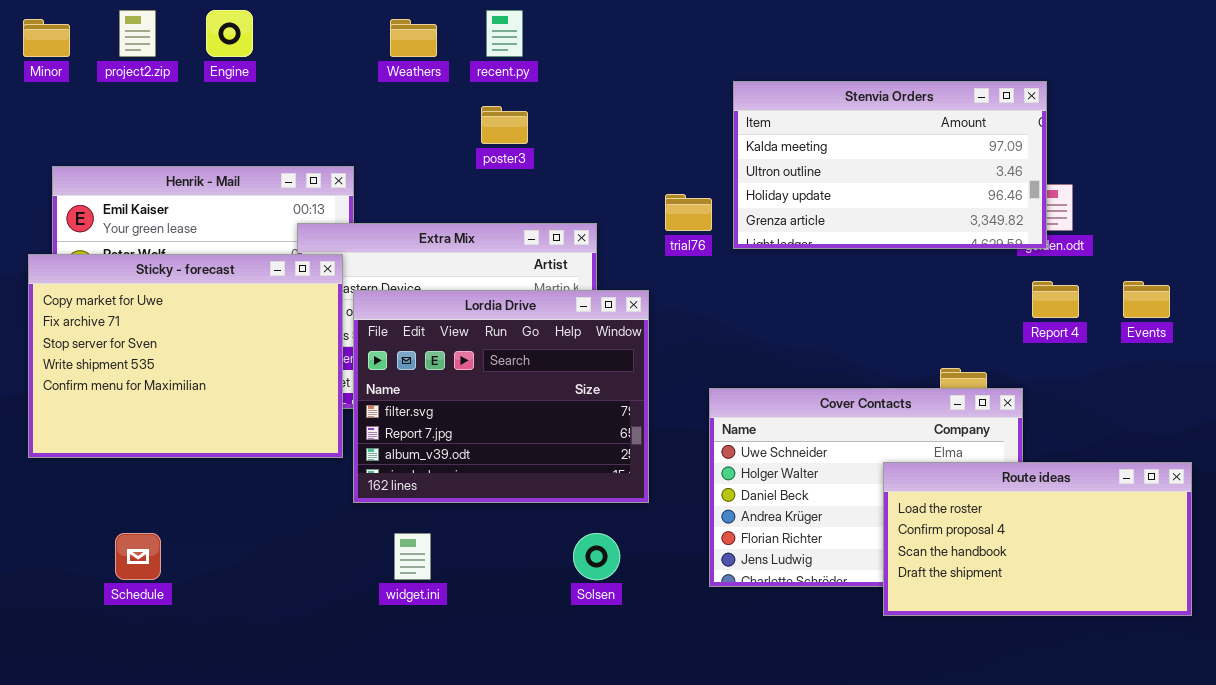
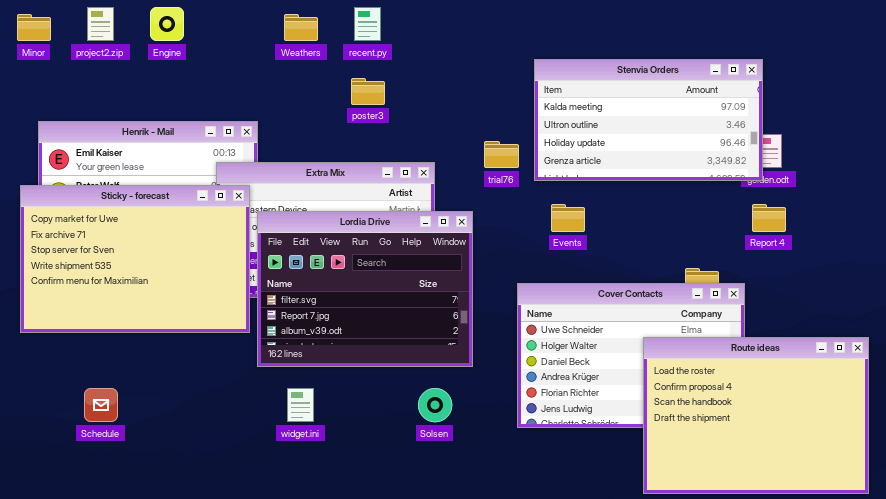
Events: [1123,281,1170,318] -> [551,204,585,232], moved
Route ideas: [883,462,1192,616] -> [643,337,869,494], resized

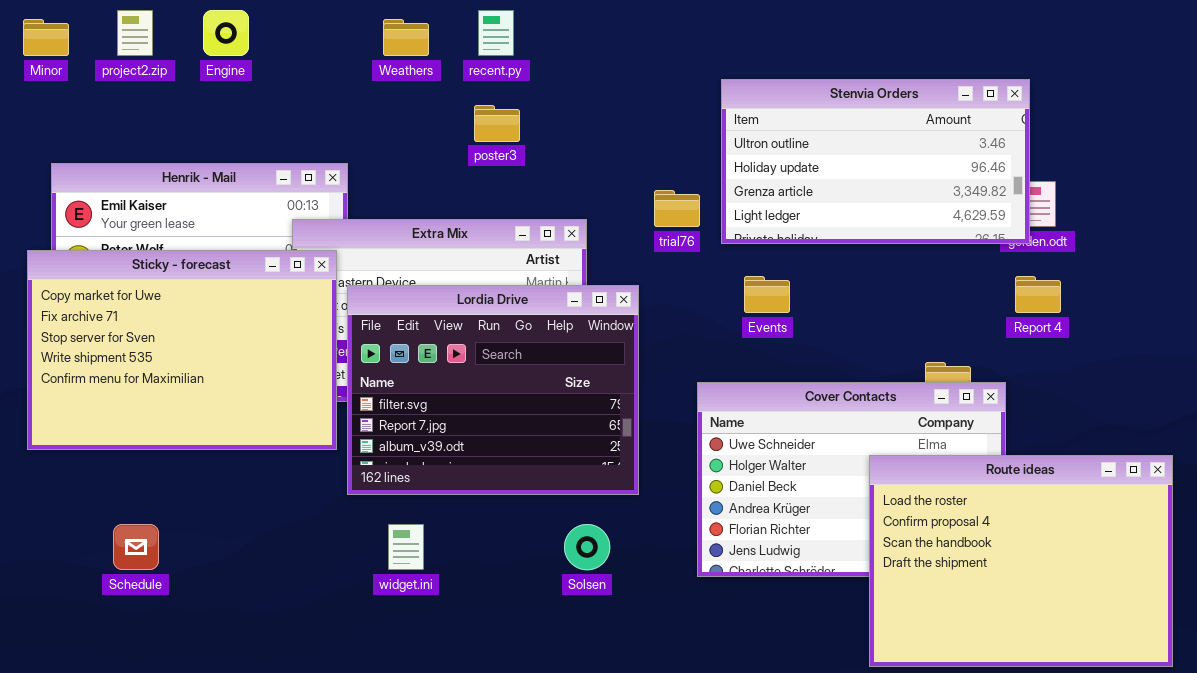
Stenvia Orders: [534,59,763,181] -> [721,79,1030,244], scrolled down 1 row

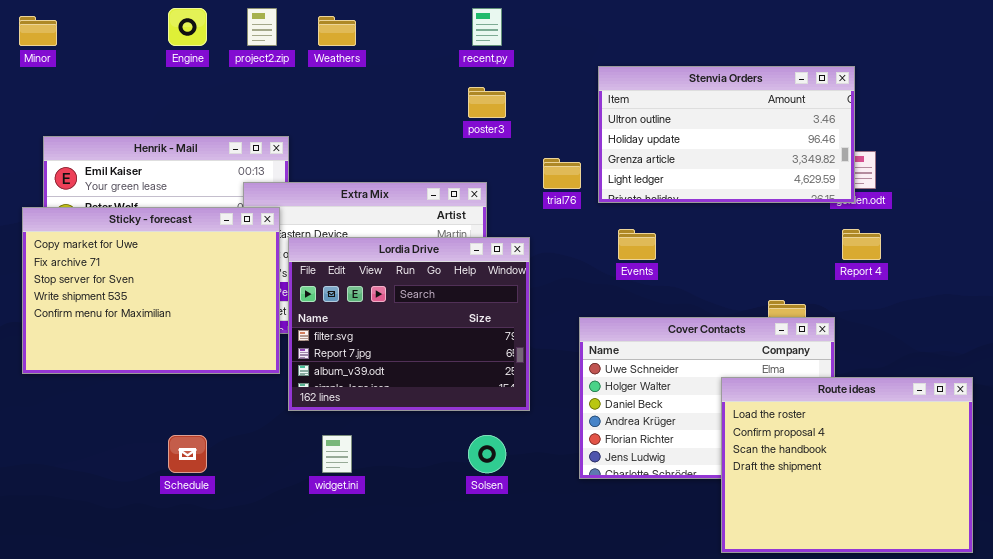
project2.zip: [117,10,153,56] -> [247,8,277,46], moved
recent.py: [478,10,514,56] -> [472,8,502,46], moved
poster3: [474,105,520,142] -> [468,87,506,118], moved
Schedule: [113,524,159,570] -> [168,435,207,473], moved

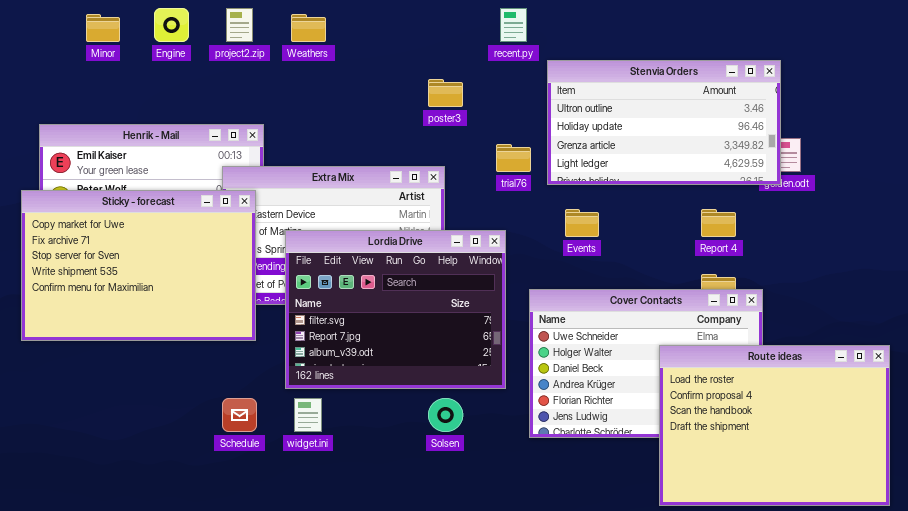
recent.py: [472,8,502,46] -> [500,8,527,42], moved
Minor: [19,16,57,46] -> [86,14,120,42], moved
Report 4: [842,229,881,260] -> [701,209,736,237], moved
Lordia Drive: [288,237,530,411] -> [285,230,506,389], moved
Schedule: [168,435,207,473] -> [222,398,257,432], moved

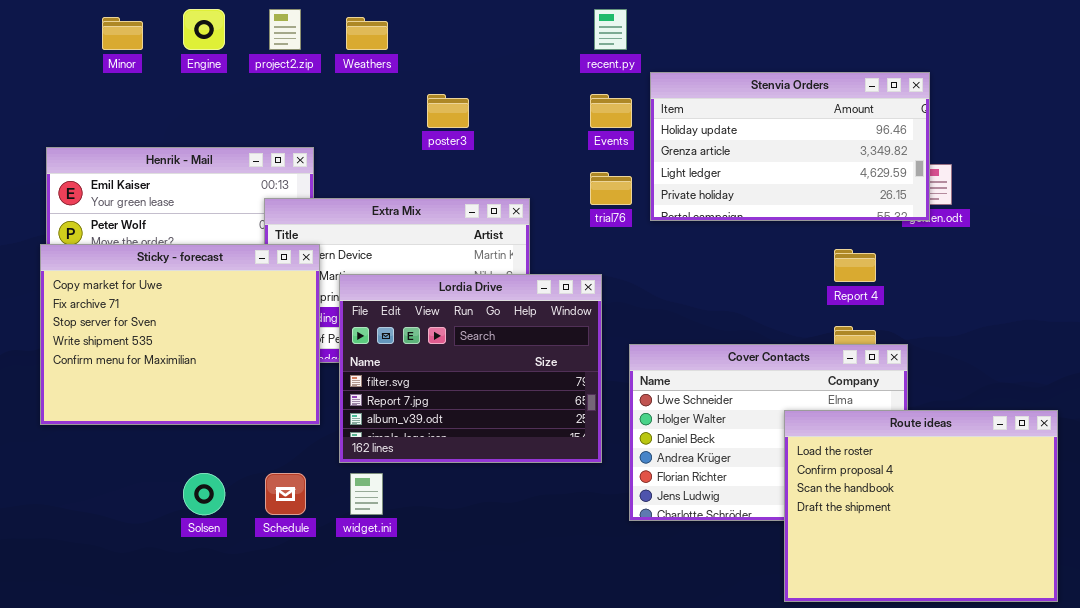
Stenvia Orders: [547,60,781,185] -> [650,72,930,221], scrolled down 1 row
poster3: [428,79,463,107] -> [427,94,469,128], moved
Sticky - forecast: [21,190,256,341] -> [40,244,320,425], moved
Events: [565,209,599,237] -> [590,94,632,128], moved
Solsen: [428,398,463,432] -> [183,473,225,515], moved

